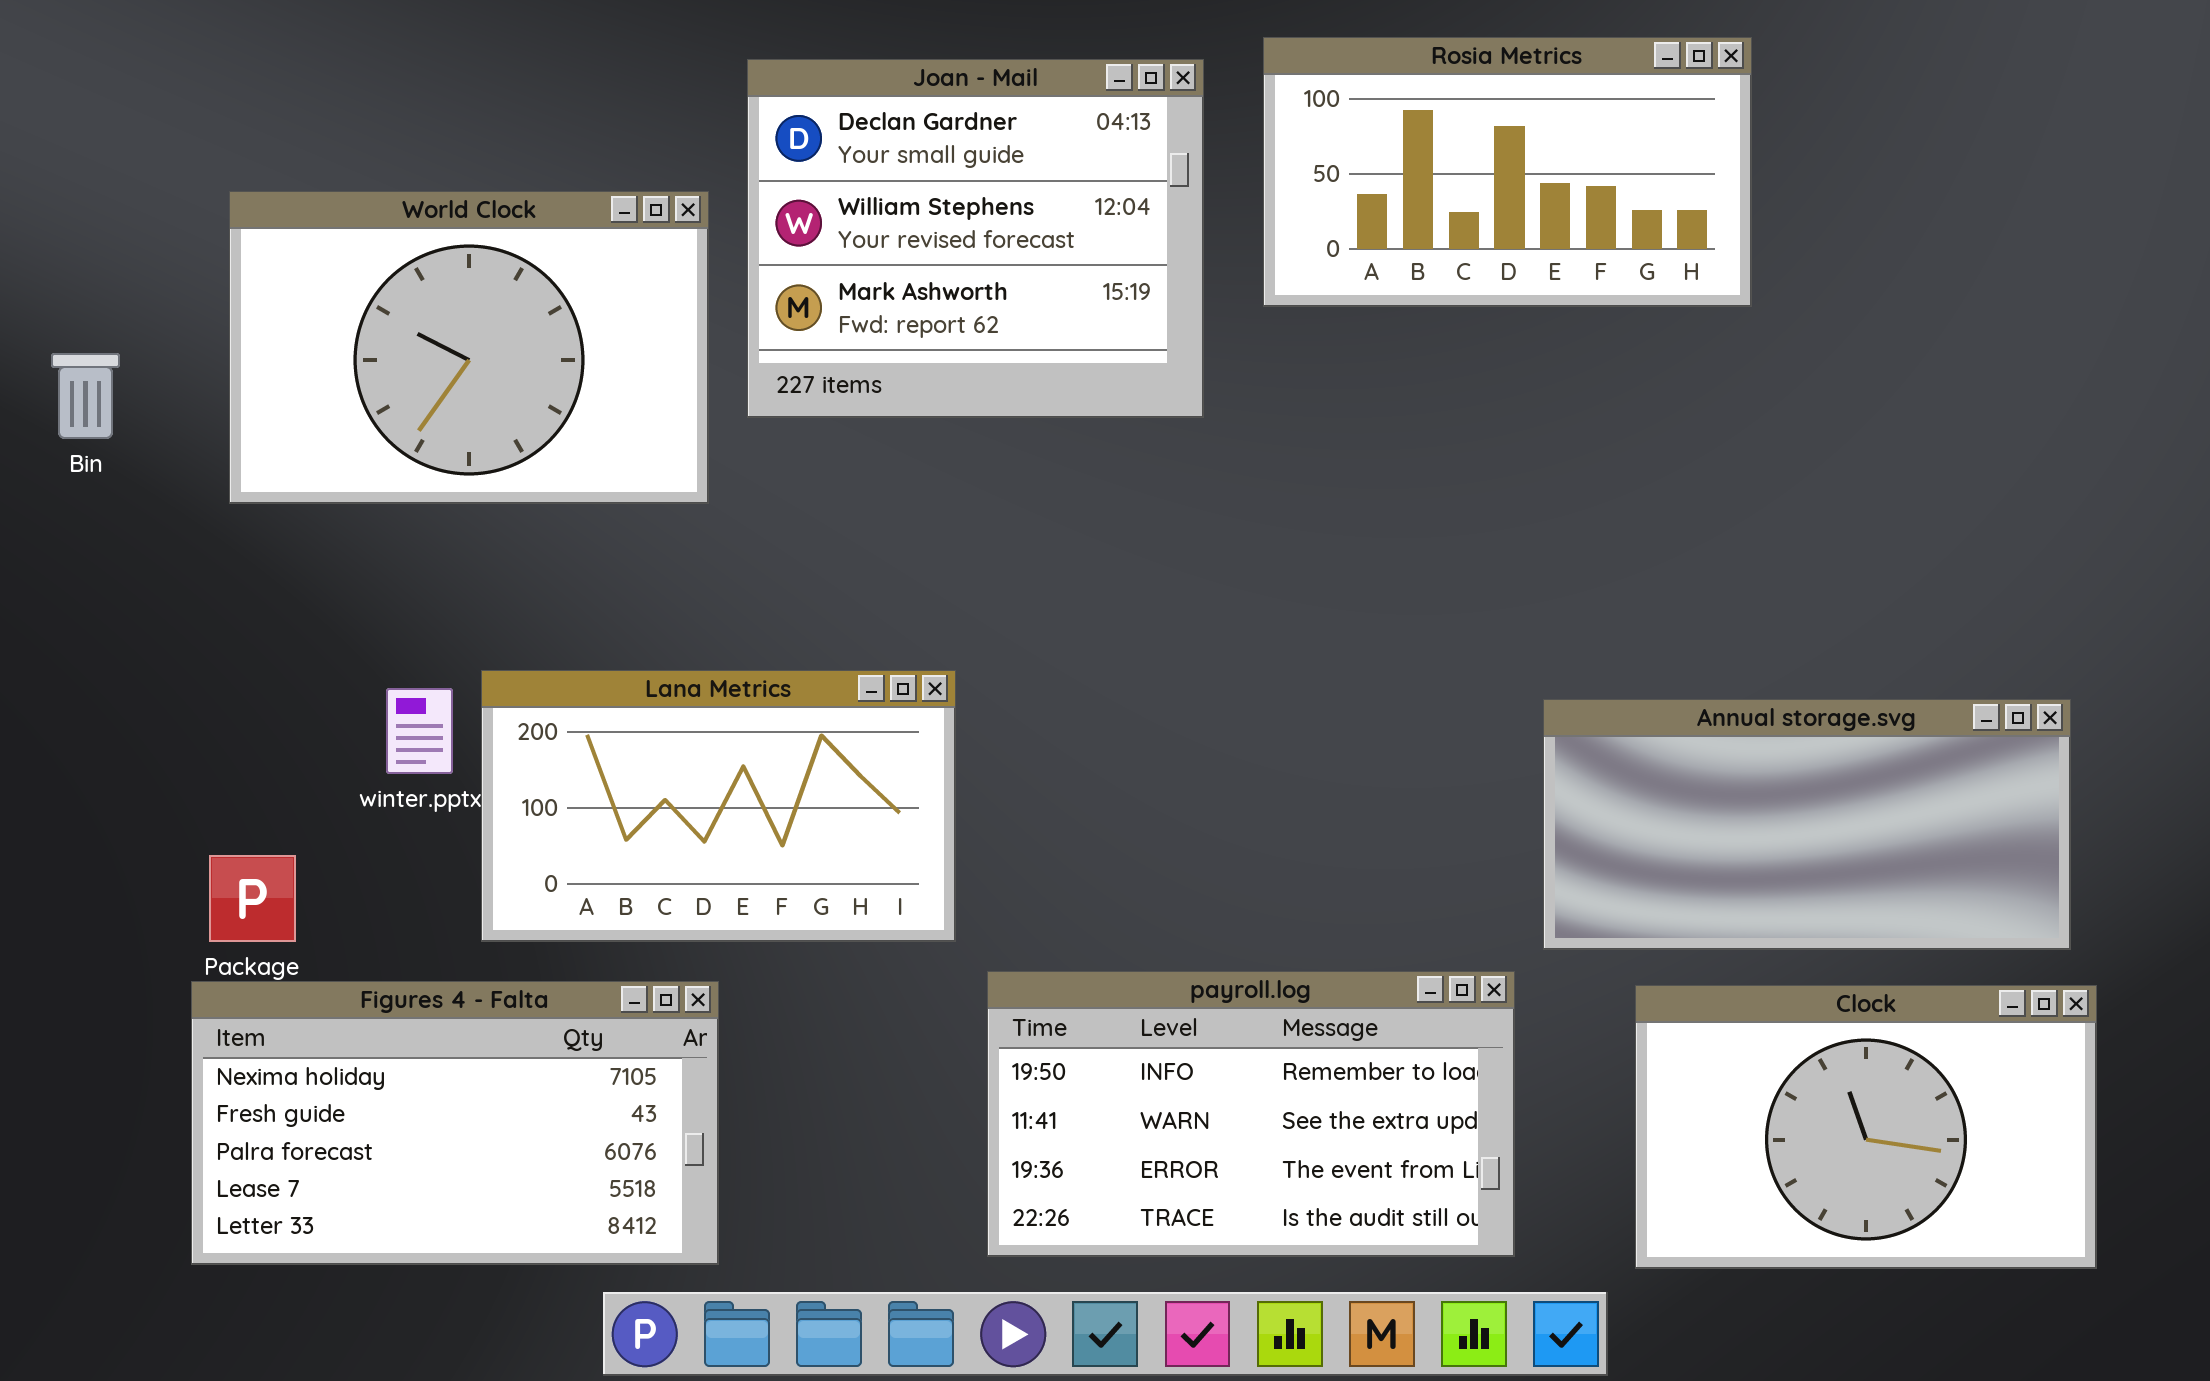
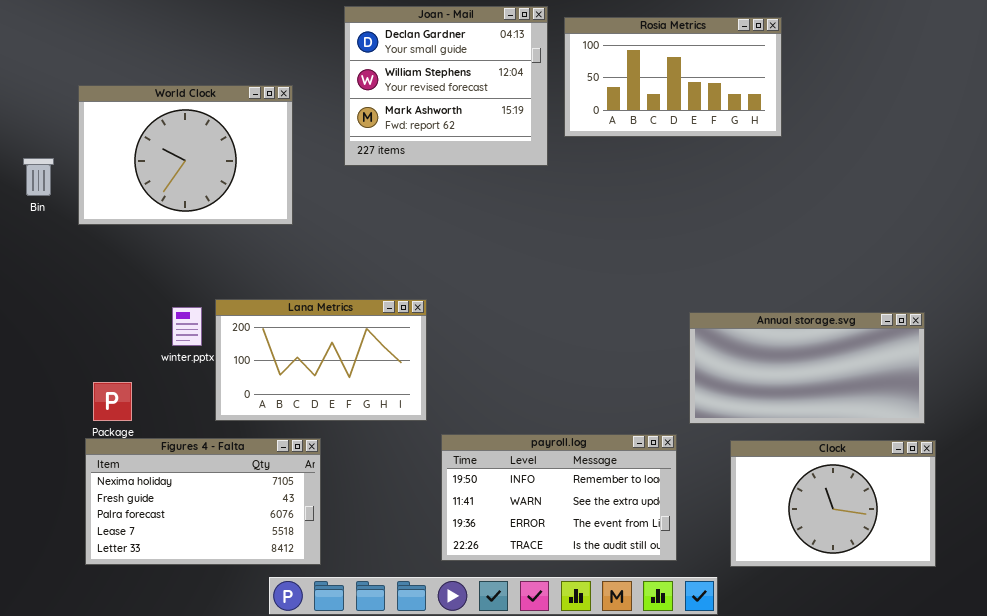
Joan - Mail: [747,59,1204,418] -> [344,6,548,166], moved
World Clock: [229,191,709,504] -> [78,85,293,225], moved

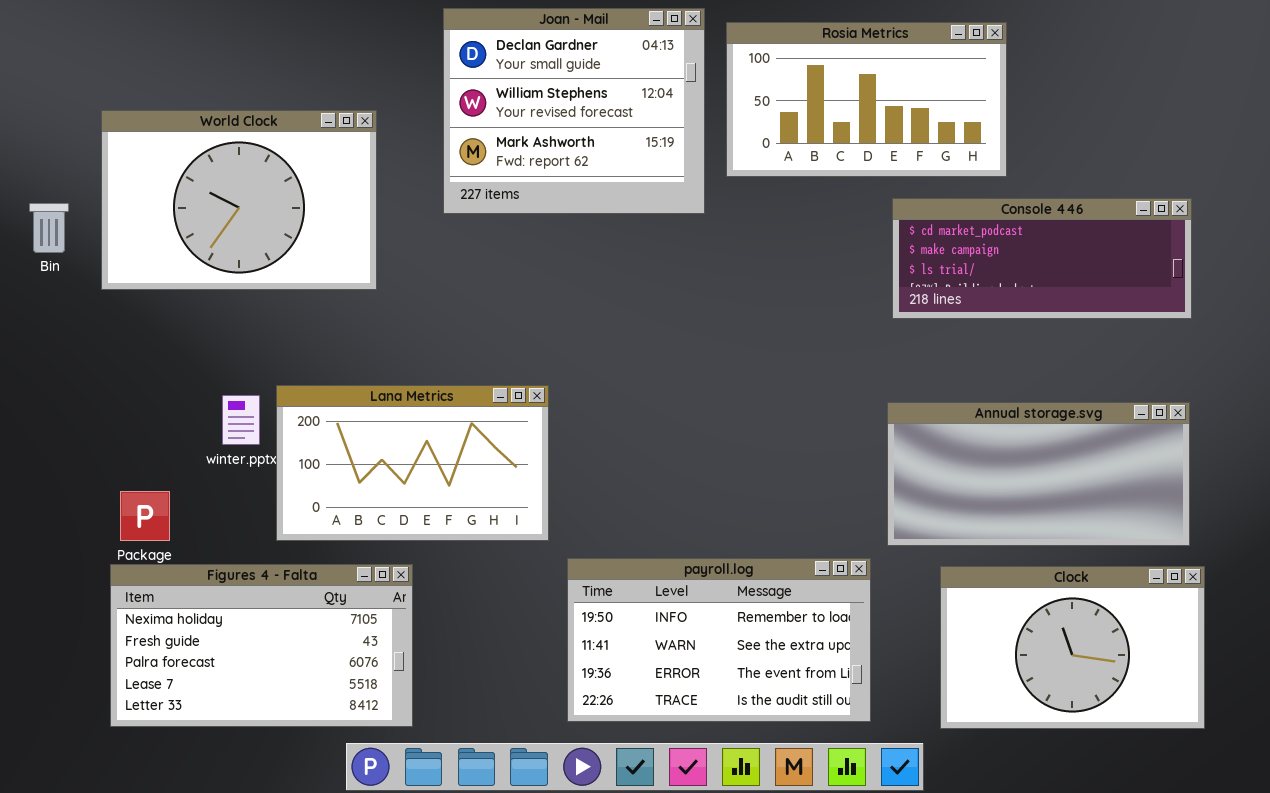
Console 446: none -> [892,198,1192,319], opened

